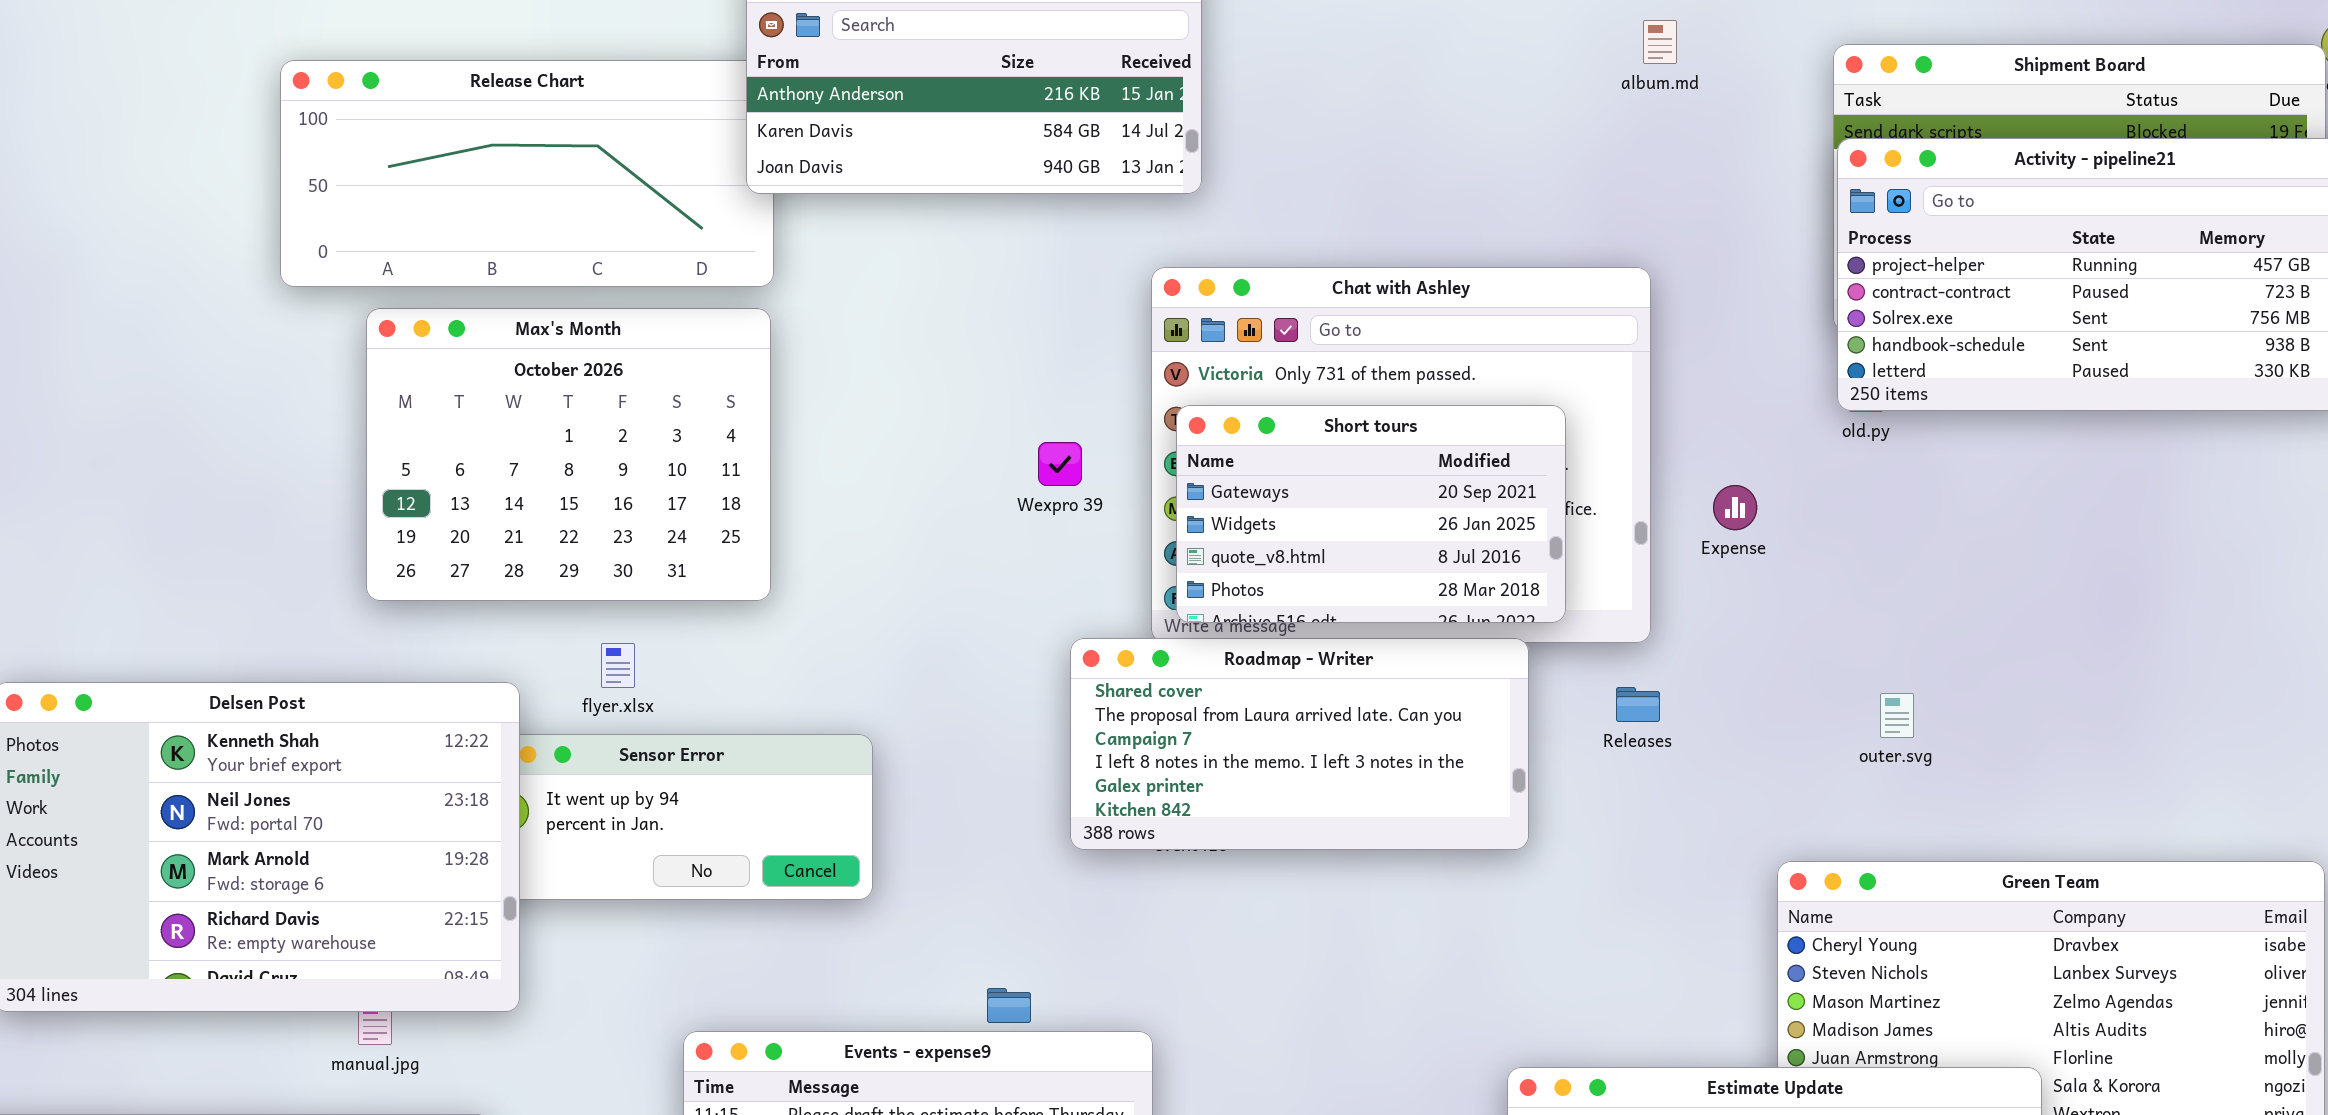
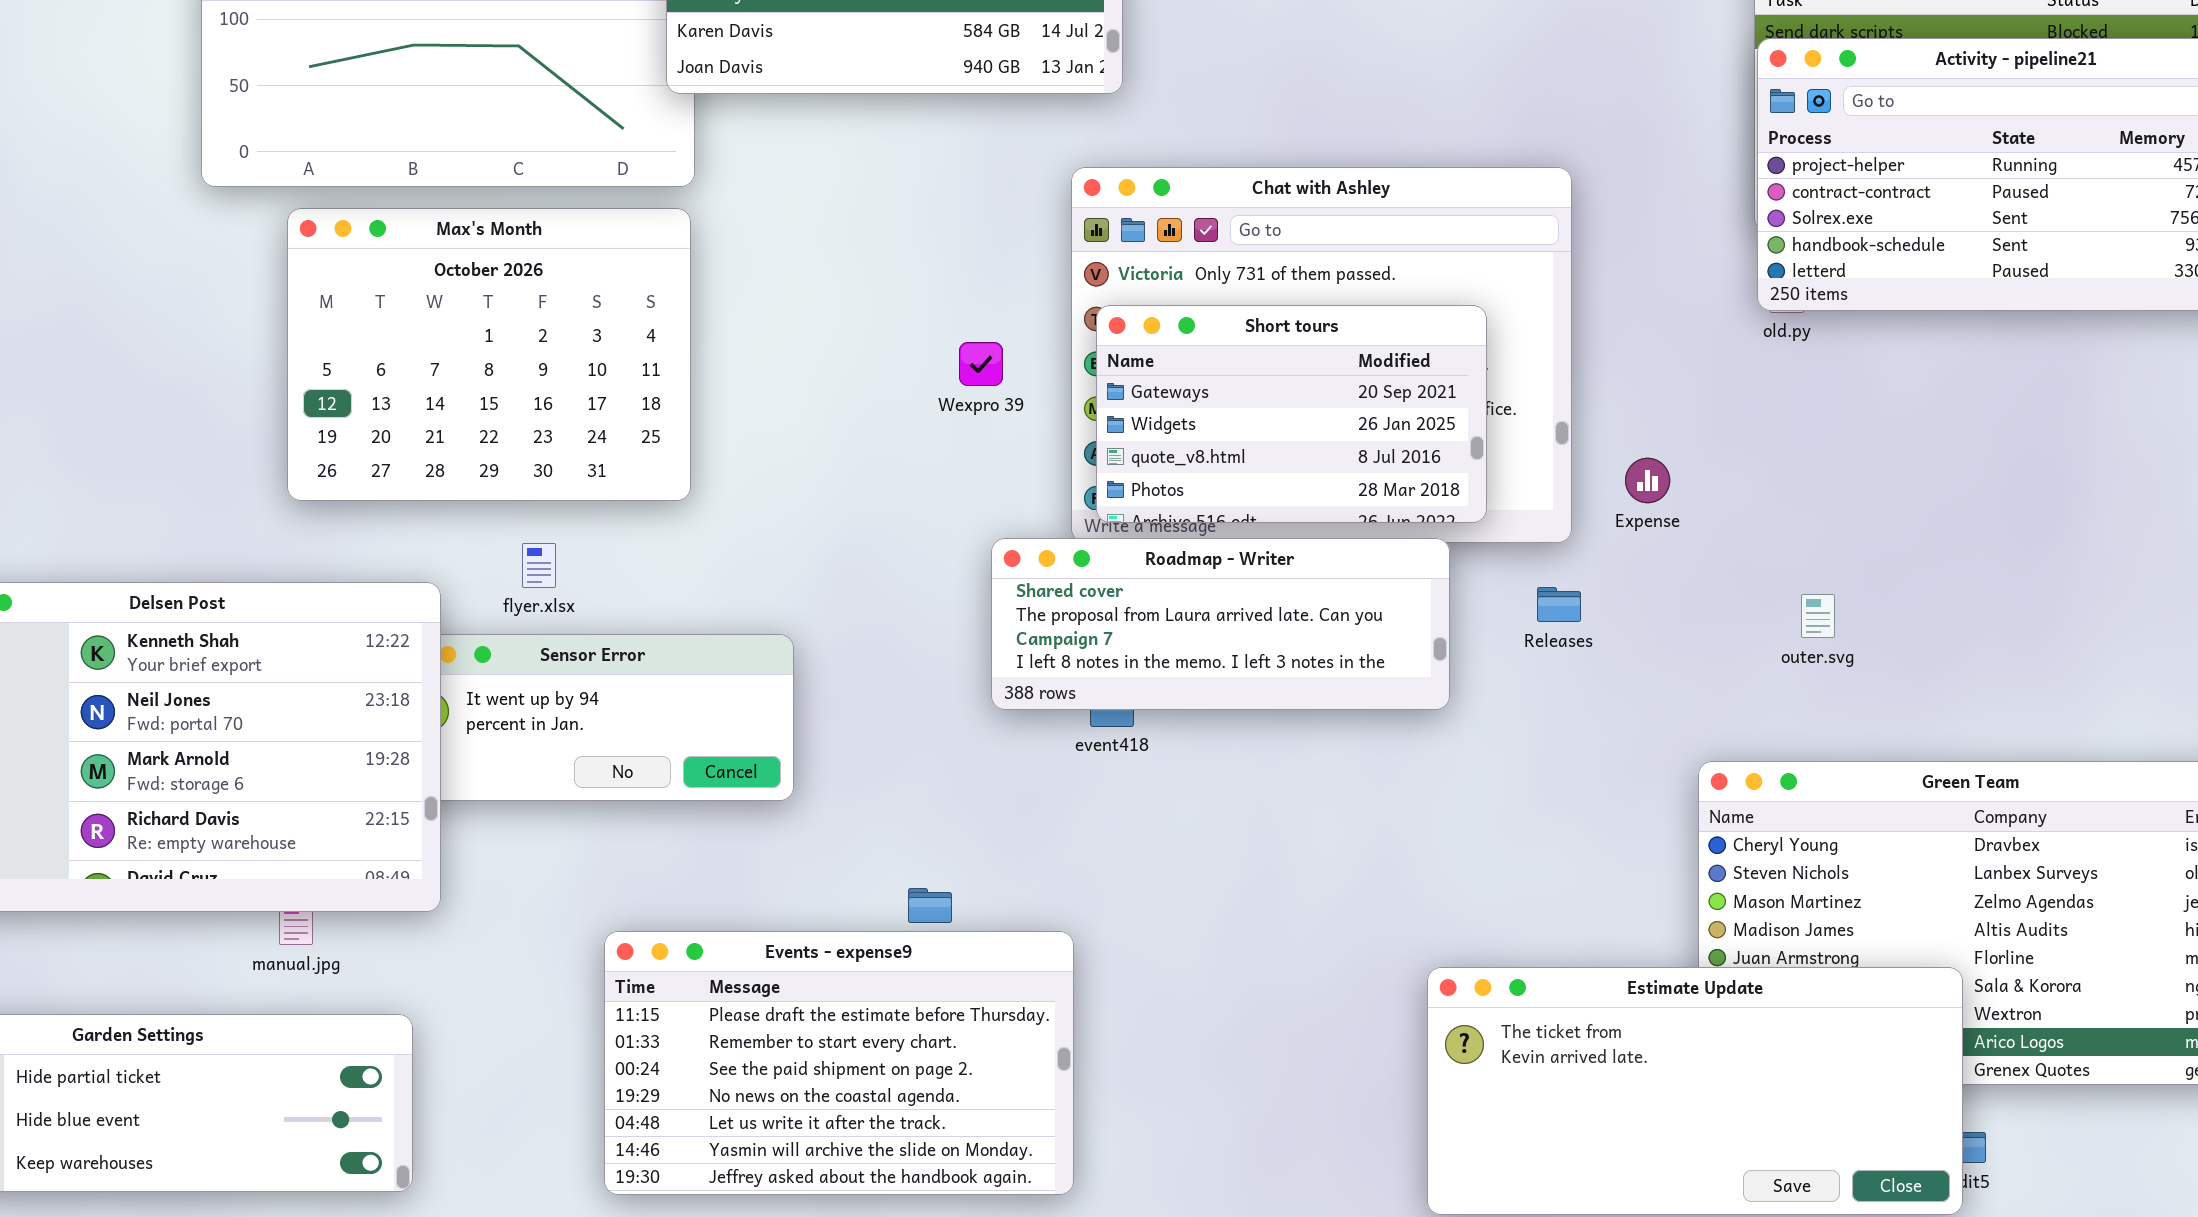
Expense: [1713,485,1757,530] -> [1625,458,1670,503], moved
Roadmap - Writer: [1070,638,1529,850] -> [991,538,1450,710], resized

